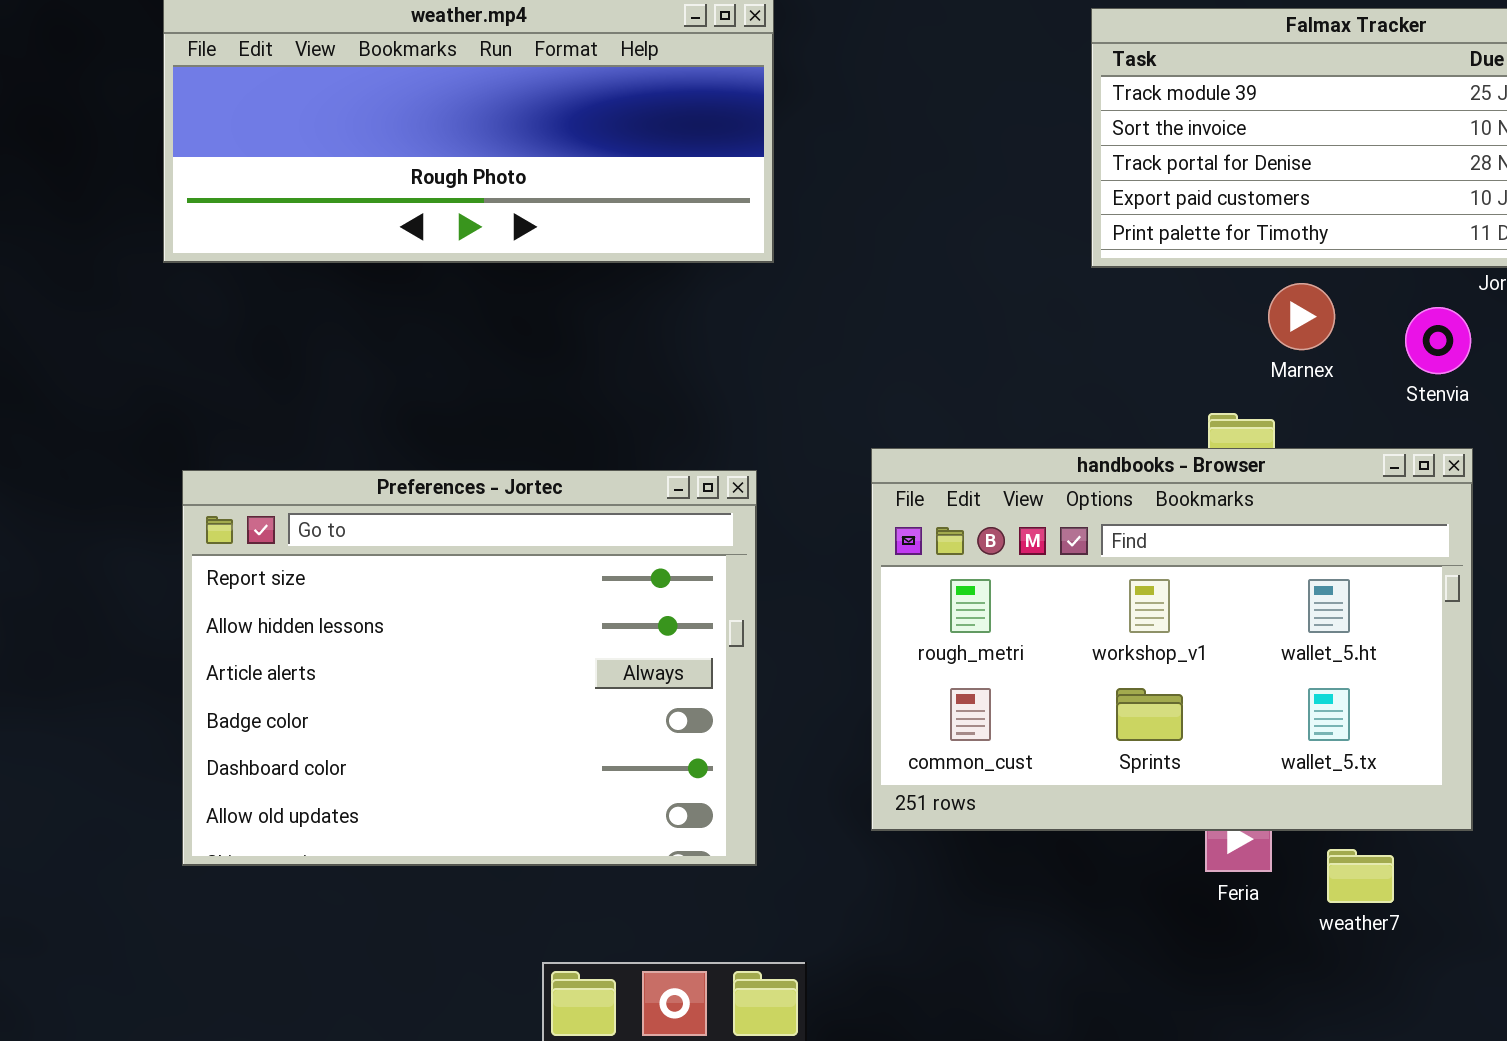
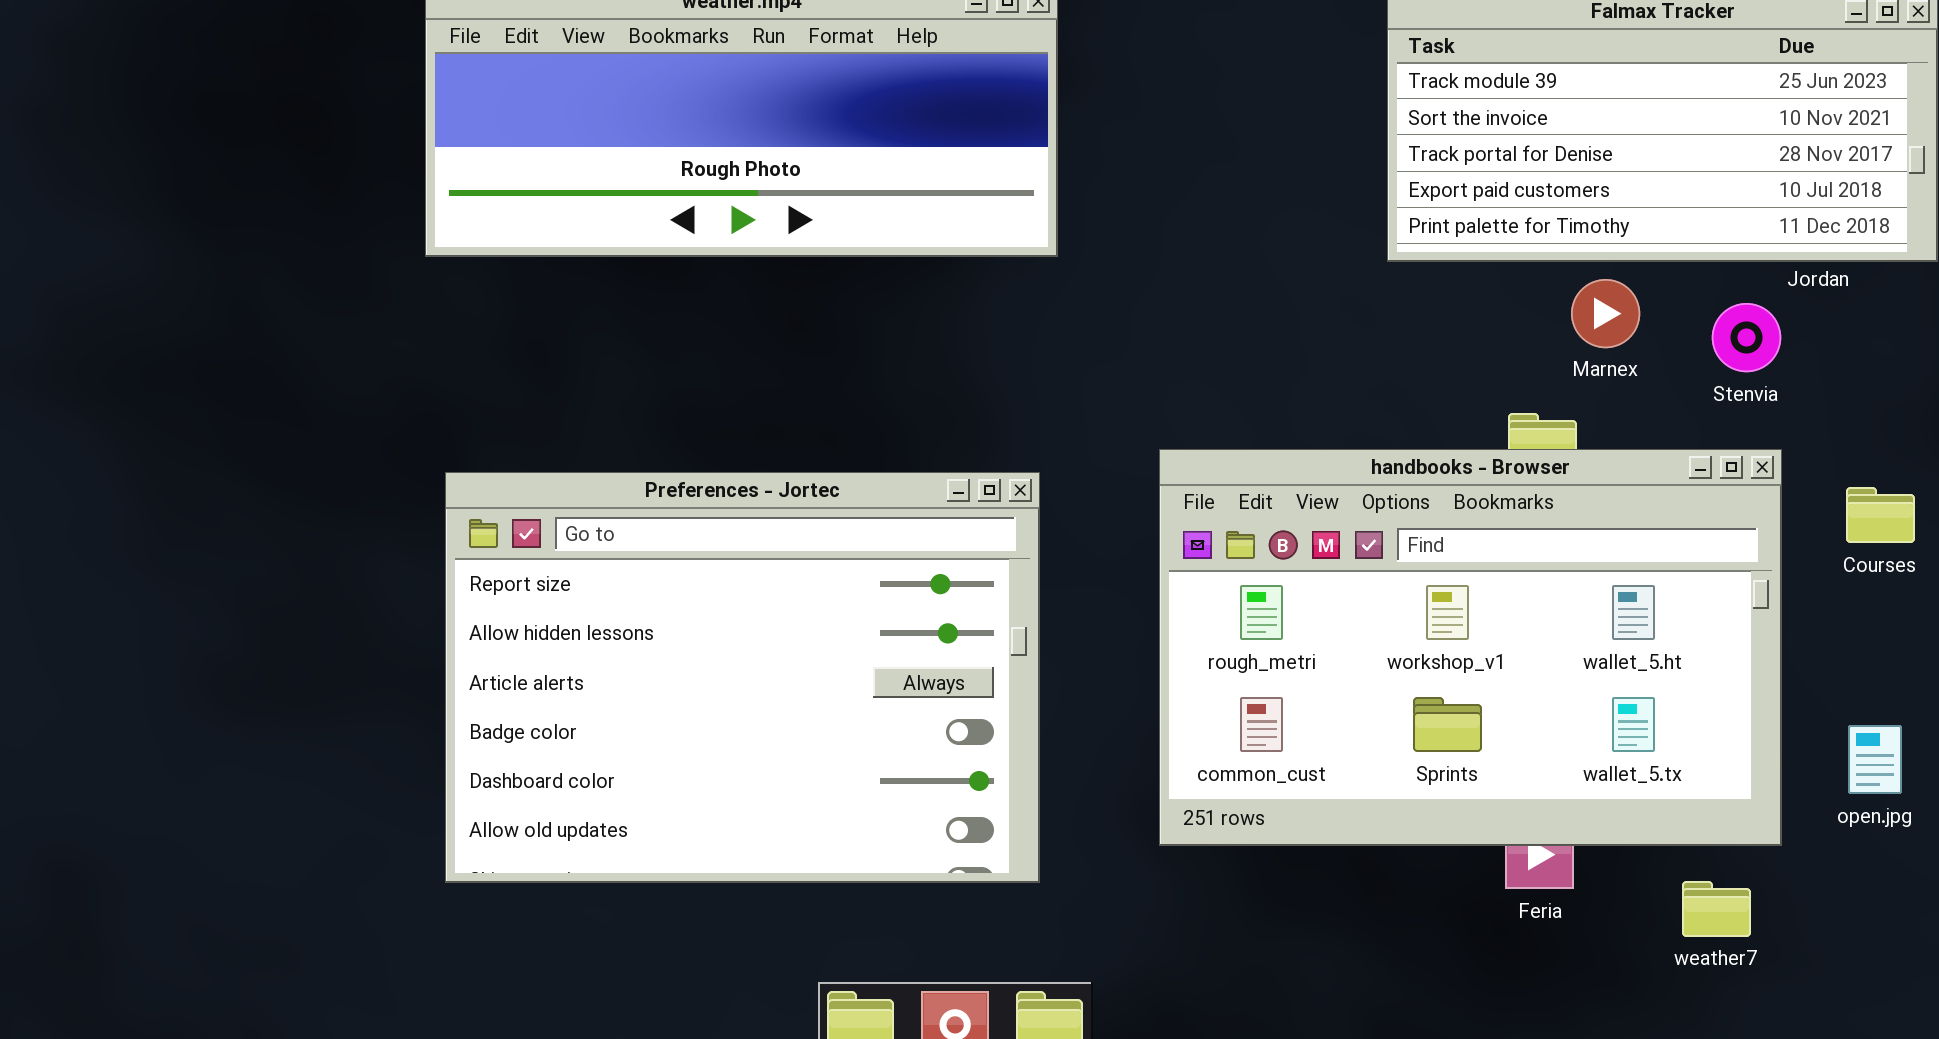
weather7: [1327,849,1394,903] -> [1682,881,1751,937], moved

